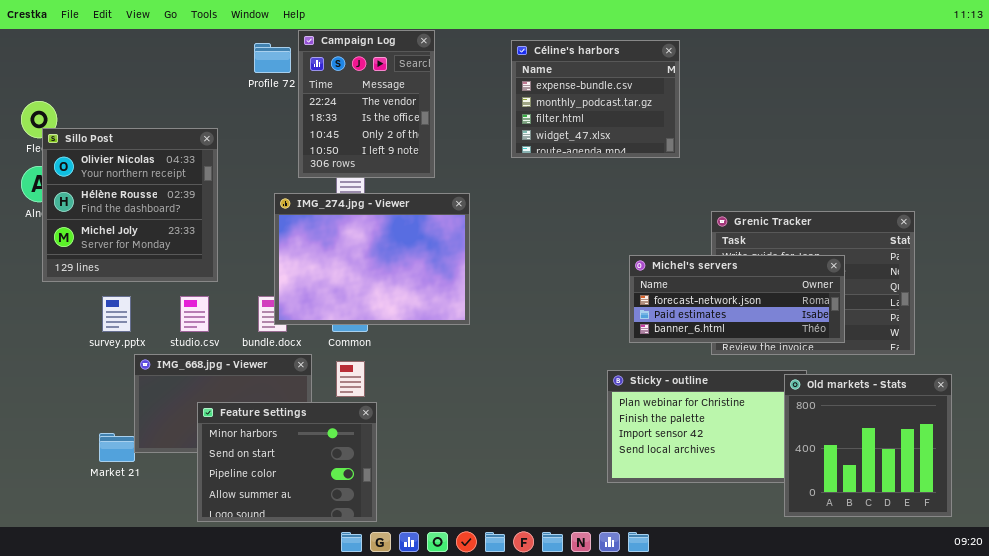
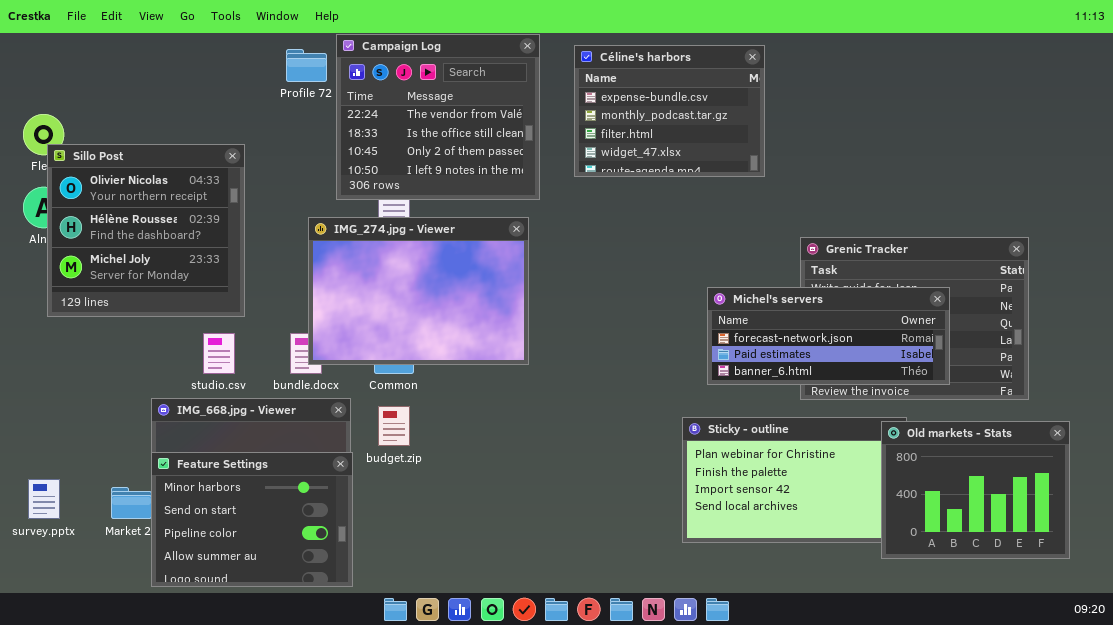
Campaign Log: [298,30,435,178] -> [336,34,540,200], resized
survey.pptx: [102,296,131,332] -> [28,479,60,519], moved
Old markets - Stats: [784,374,952,517] -> [881,421,1070,559], resized
Feature Settings: [197,402,377,522] -> [151,452,353,587], moved

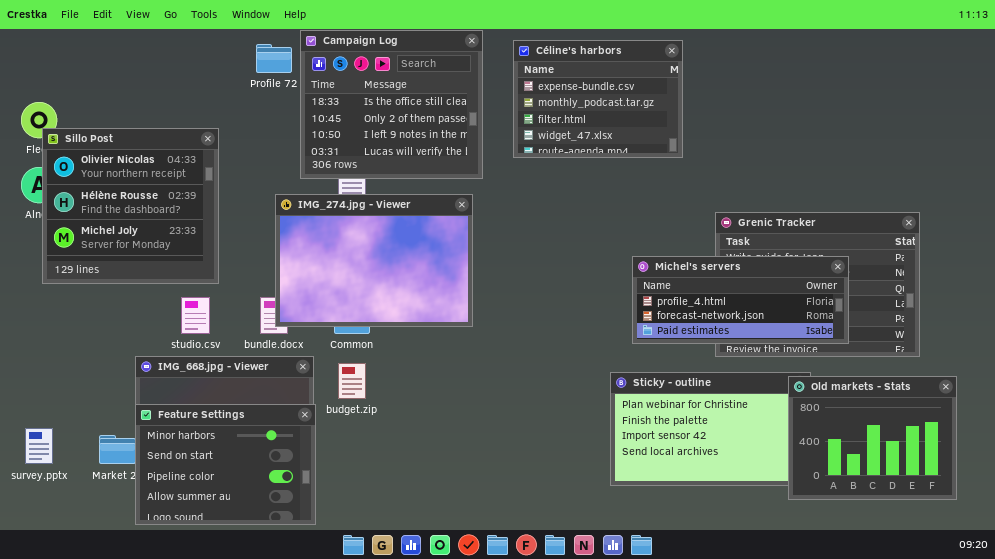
Campaign Log: [336,34,540,200] -> [300,30,483,179], scrolled down 1 row
Michel's servers: [707,287,950,385] -> [632,256,849,344], scrolled up 1 row

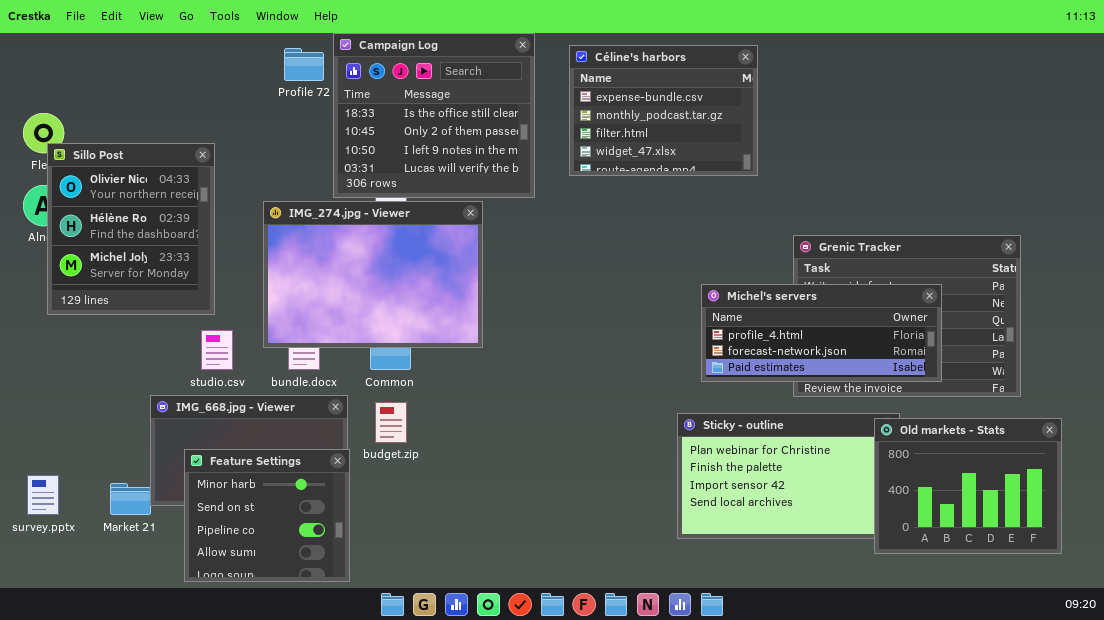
Sillo Post: [42,128,219,284] -> [47,143,215,315], resized
IMG_274.jpg - Viewer: [275,194,473,327] -> [263,201,483,348], moved
Feature Settings: [135,404,316,525] -> [184,449,350,582], resized

